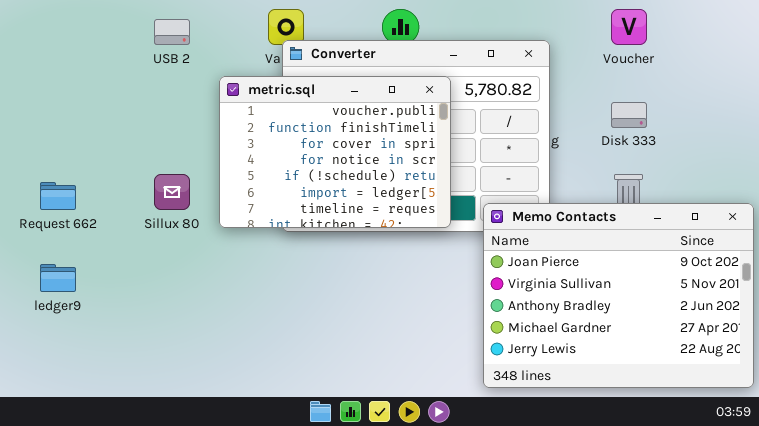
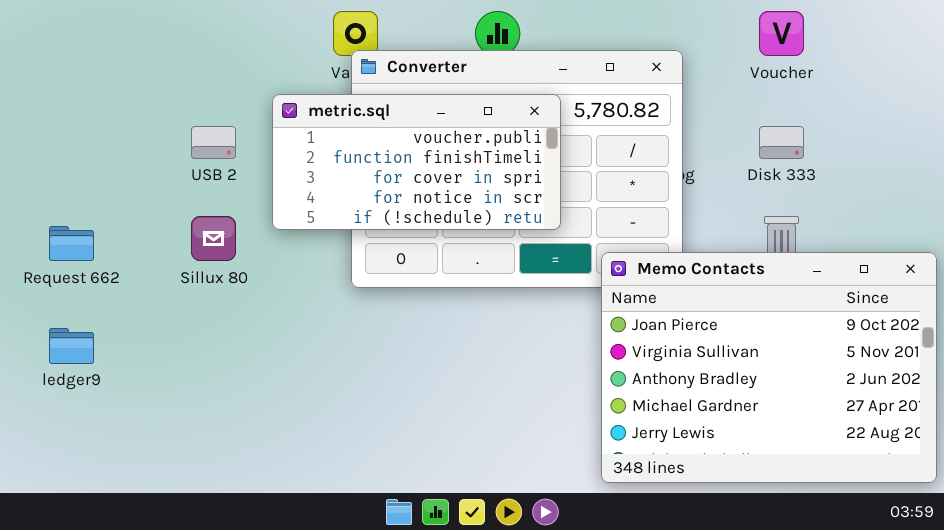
USB 2: [154,19,190,45] -> [191,126,236,159], moved
metric.sql: [219,76,451,228] -> [272,94,561,230], resized

